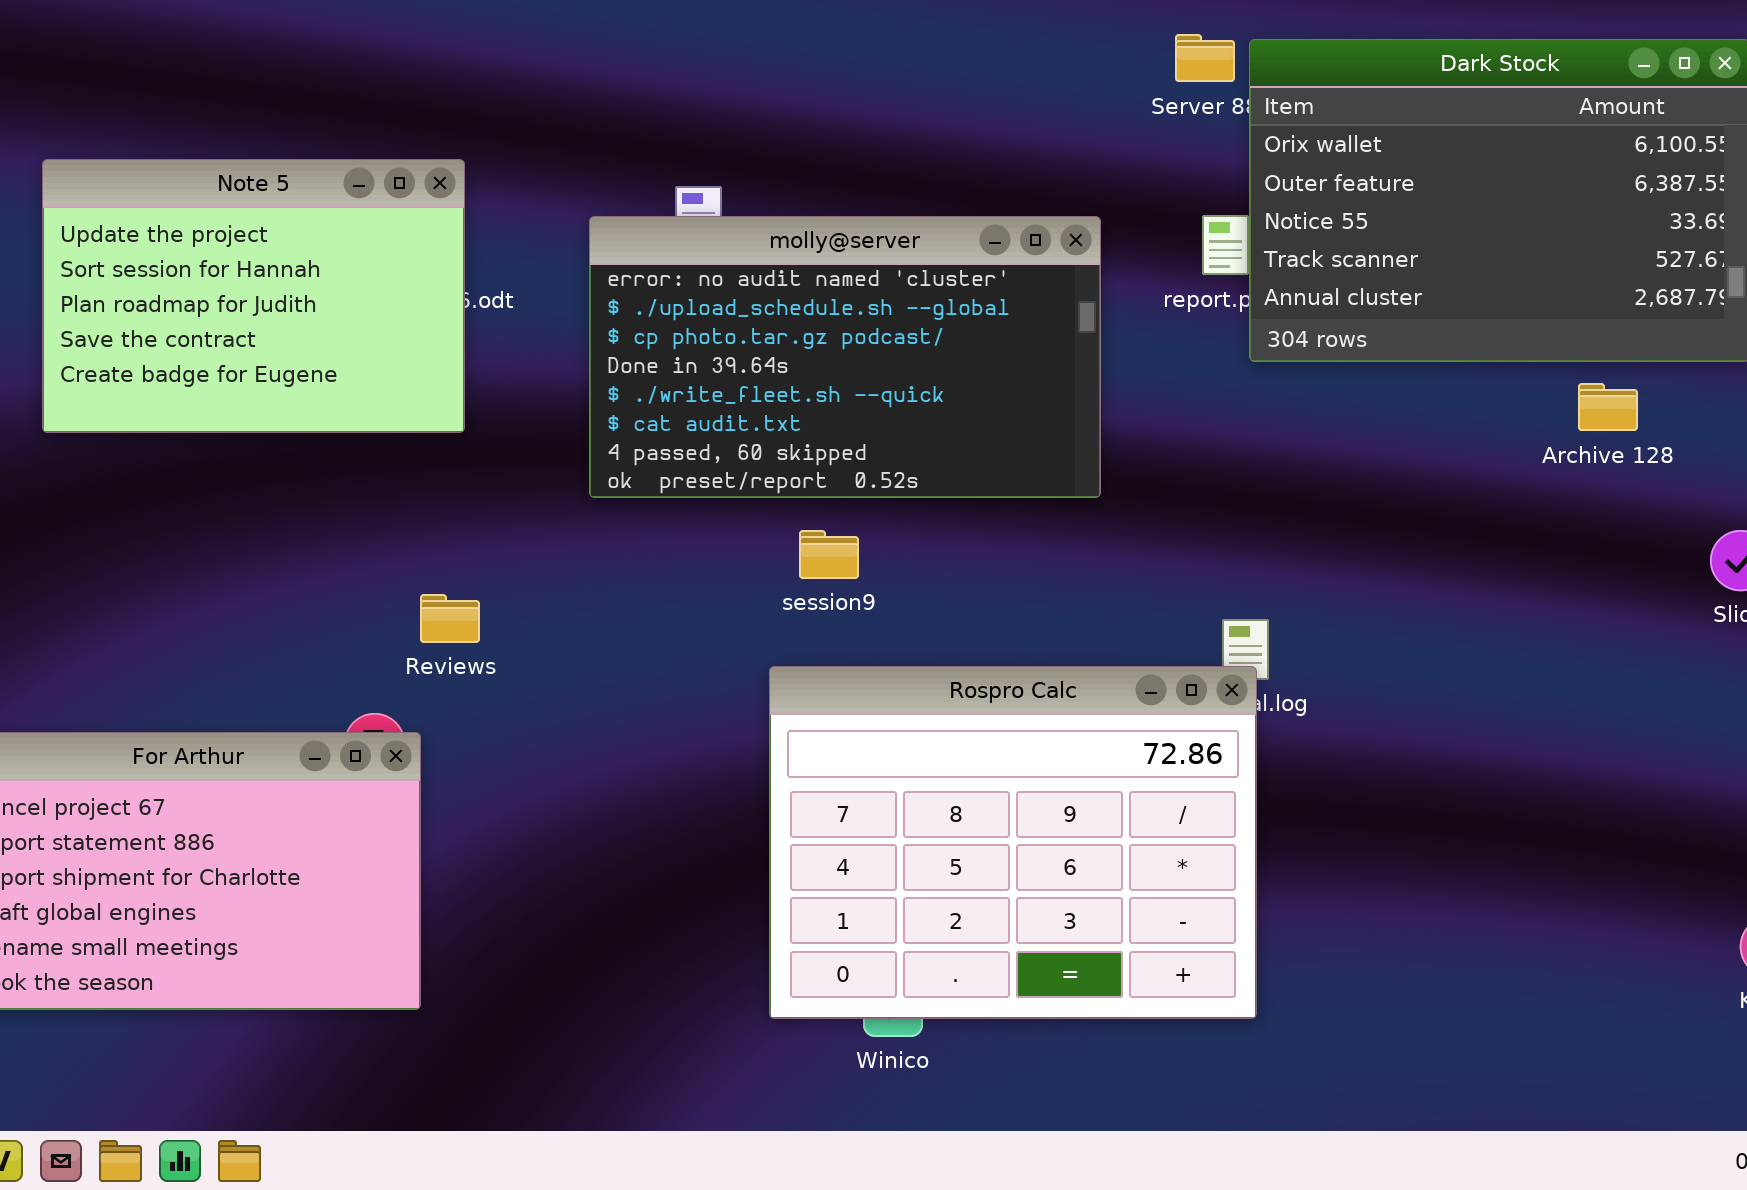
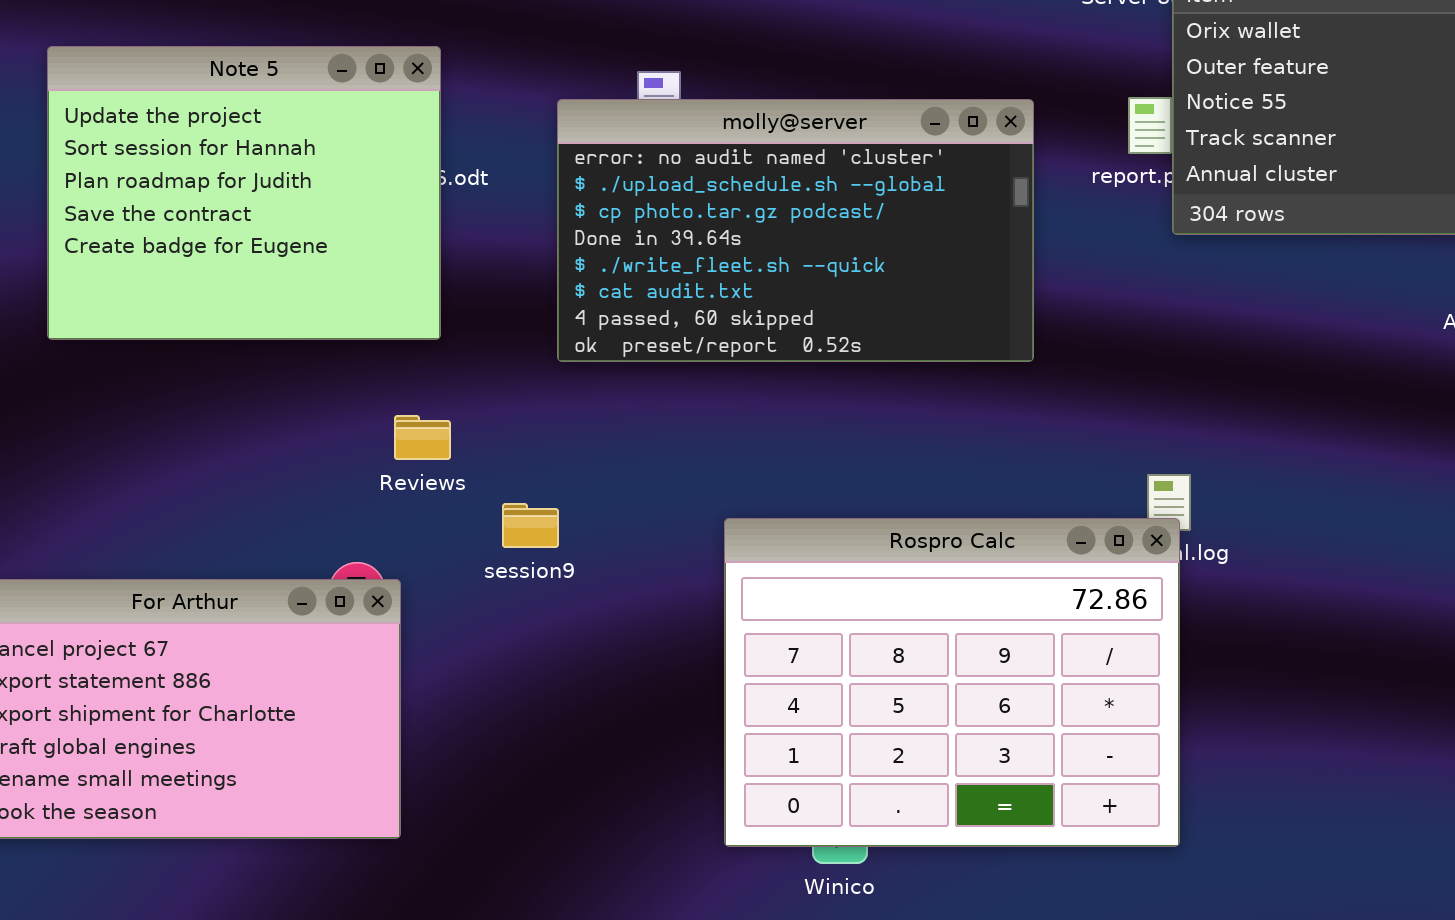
Note 5: [42,159,465,433] -> [47,46,441,340], resized
session9: [799,530,859,579] -> [502,503,559,548], moved
Reviews: [420,594,480,643] -> [394,415,451,460], moved

